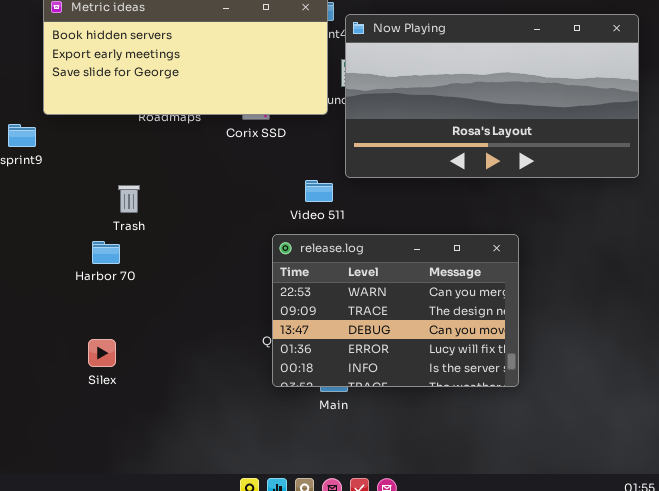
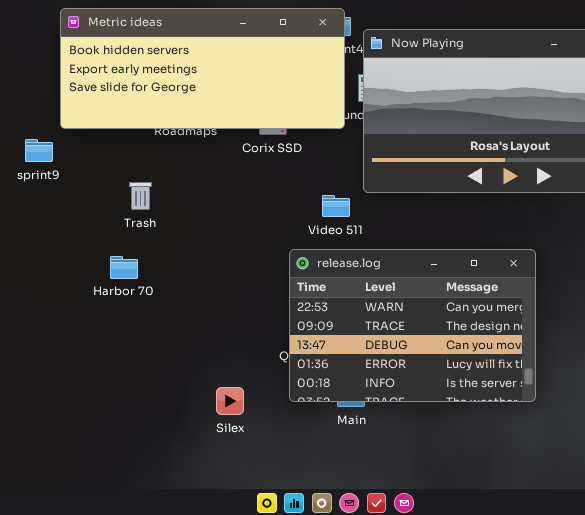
Trash: [118,185,140,213] -> [129,182,152,210], moved
Silex: [88,339,116,367] -> [216,387,244,415], moved

